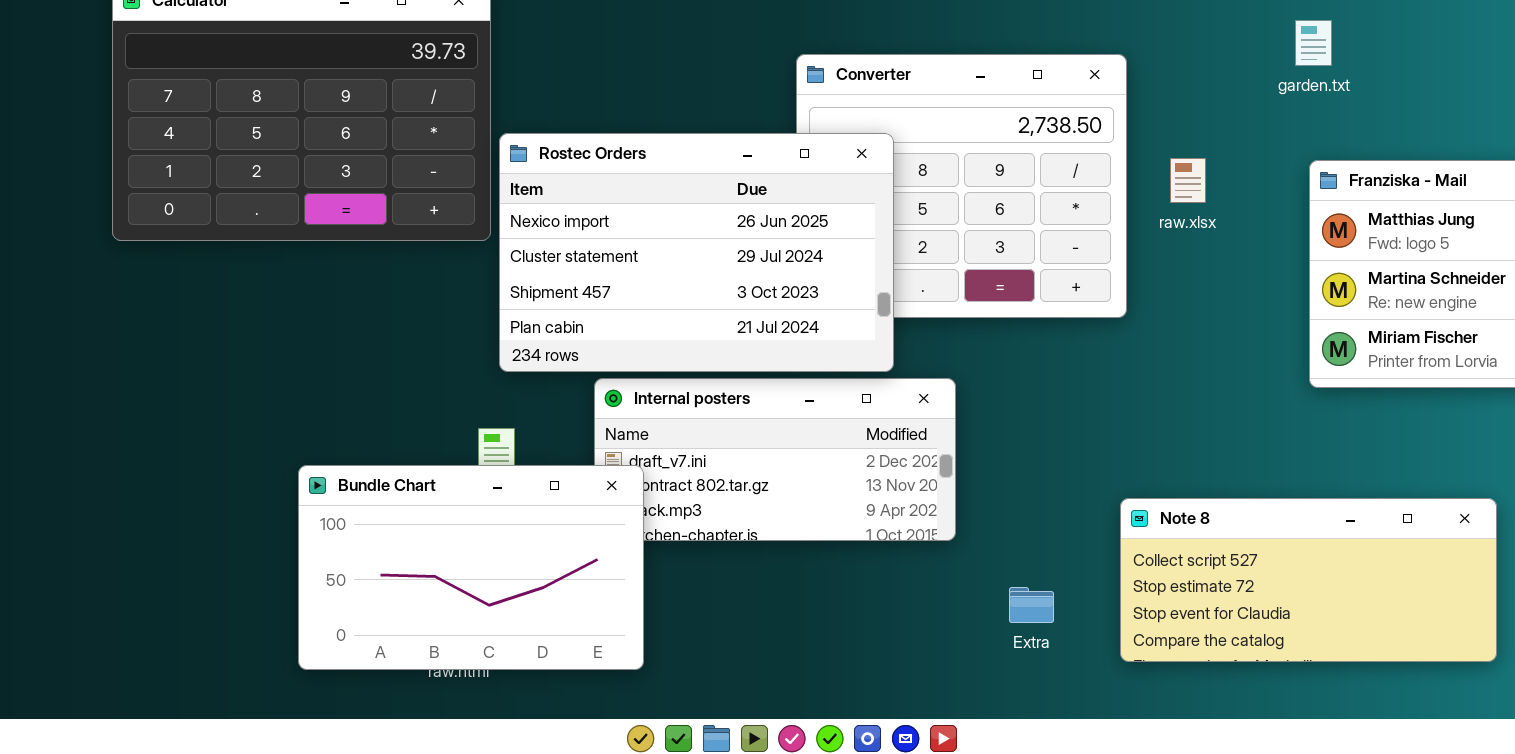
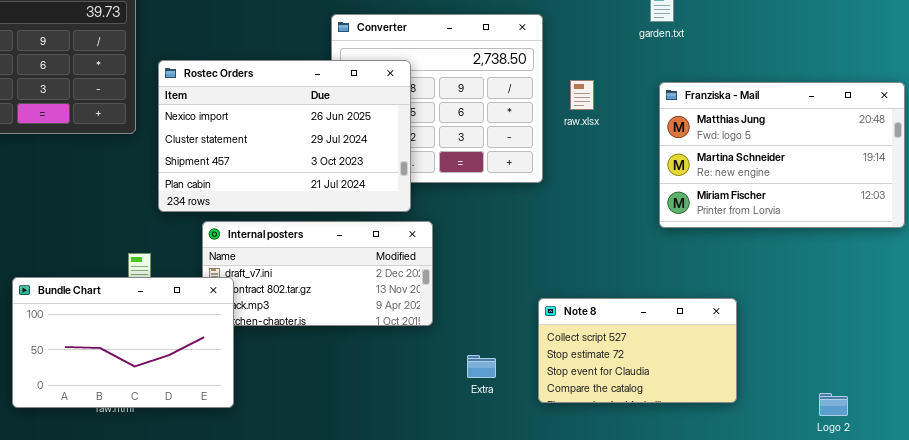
Rostec Orders: [499,133,894,372] -> [158,60,411,212], moved
Note 8: [1120,498,1497,662] -> [538,298,737,403], resized

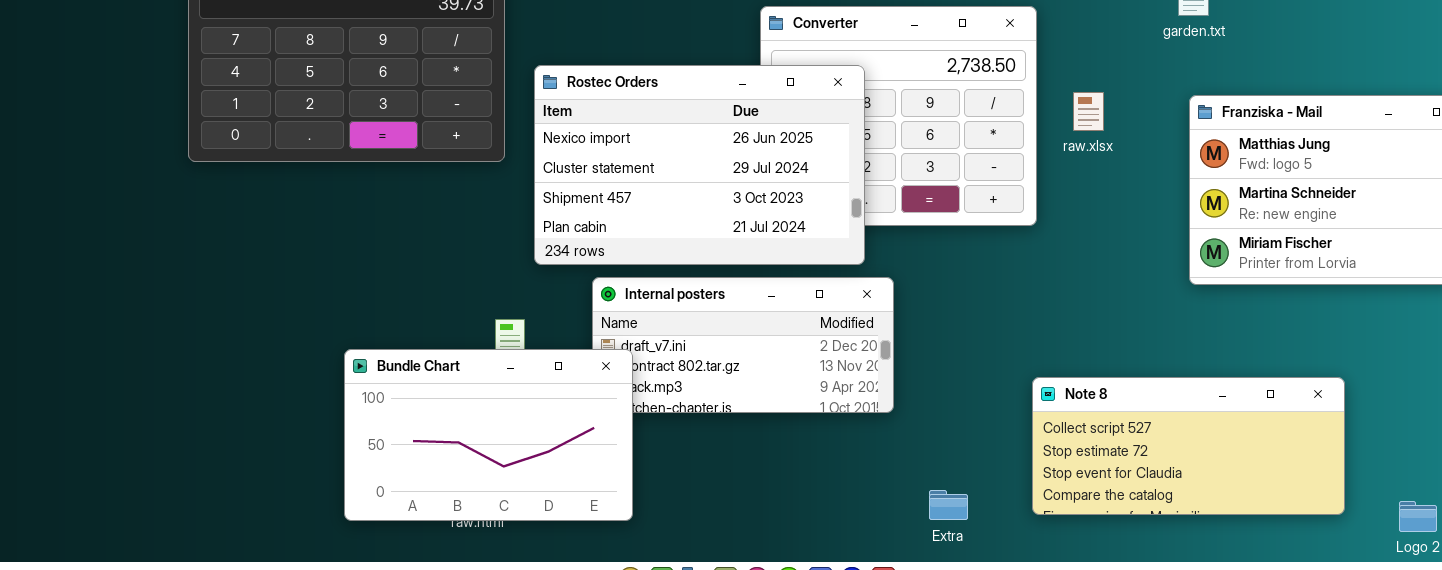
Note 8: [538,298,737,403] -> [1032,377,1345,515], resized
Extra: [467,355,496,378] -> [929,490,968,520], moved

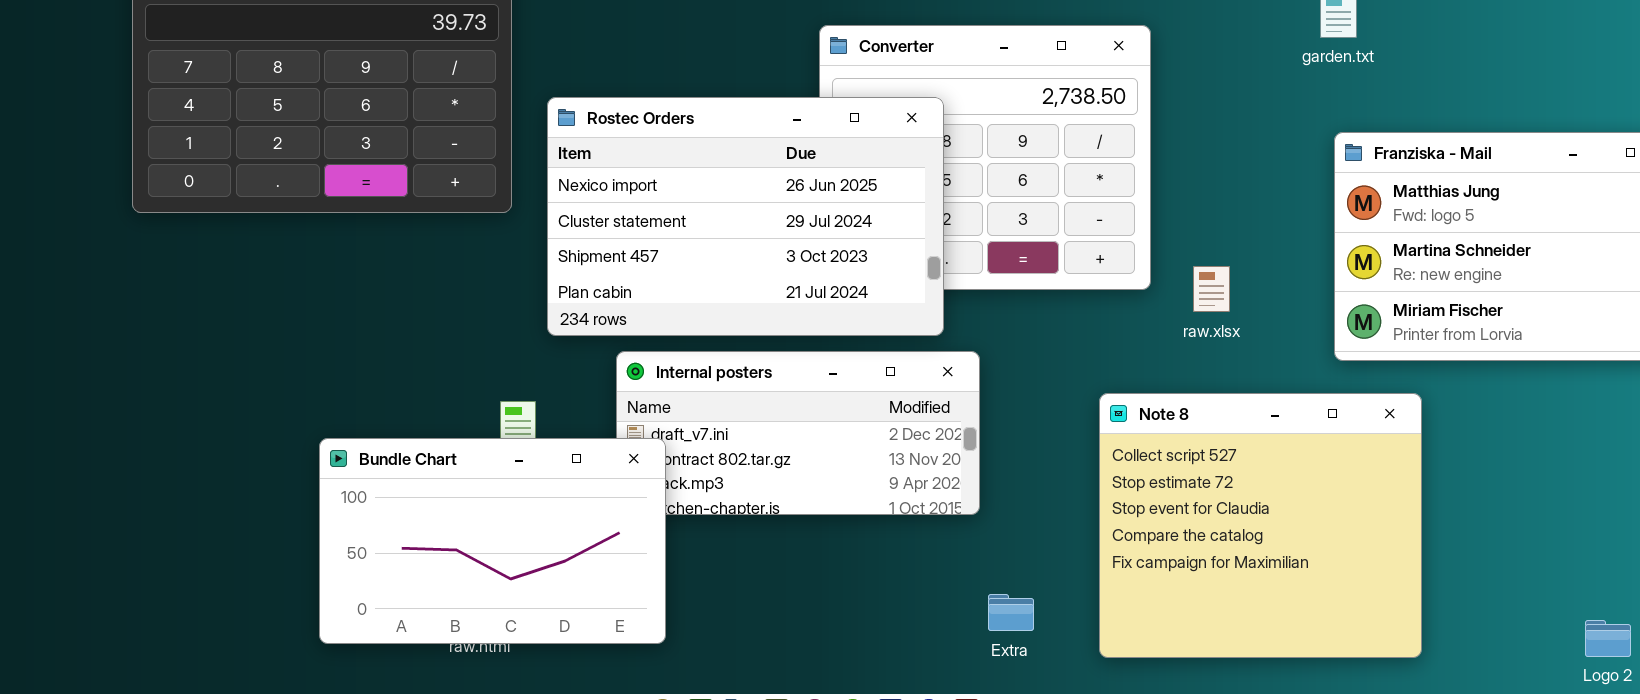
raw.xlsx: [1073,92,1104,131] -> [1193,266,1230,312], moved
Note 8: [1032,377,1345,515] -> [1099,393,1422,658], moved, resized
Extra: [929,490,968,520] -> [988,594,1034,631], moved

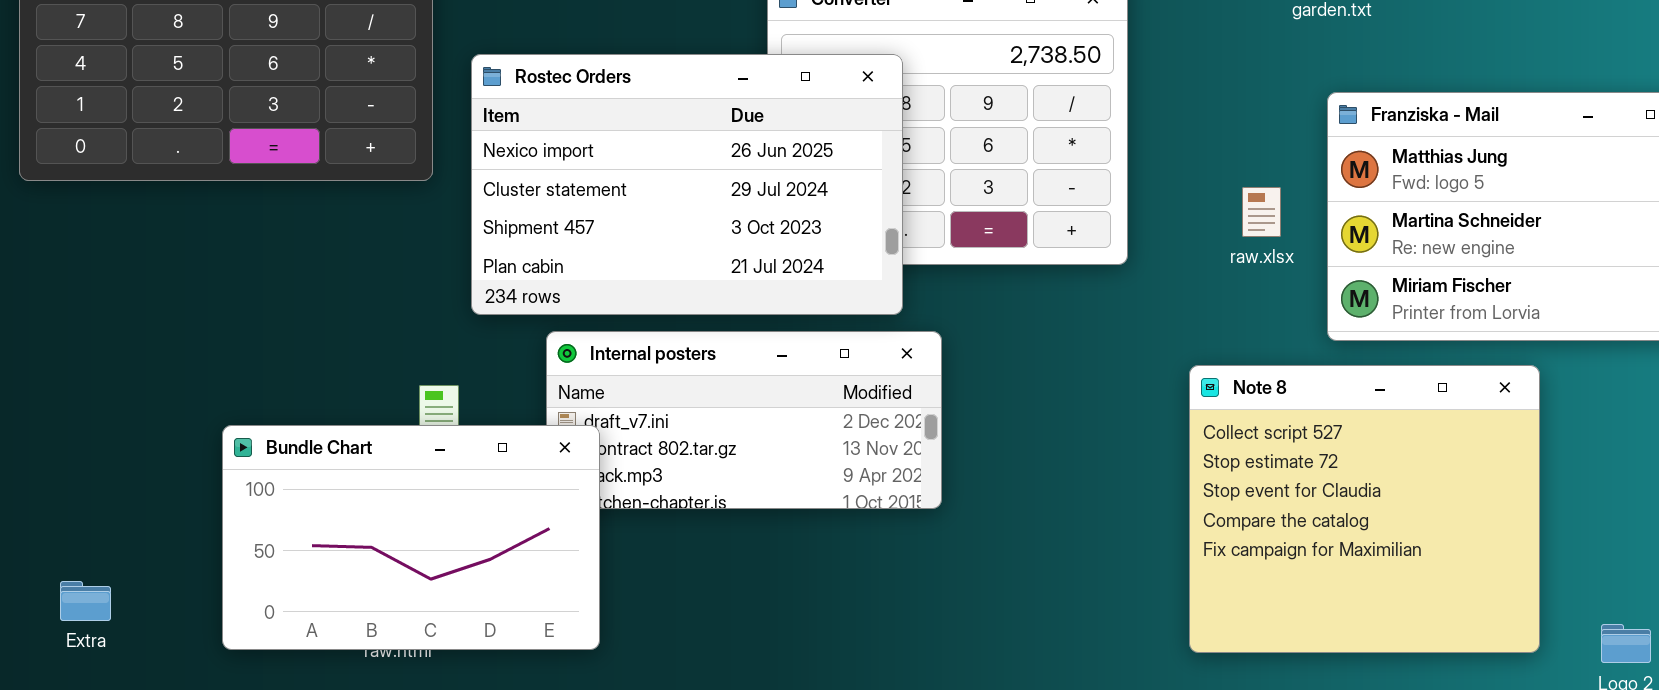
raw.xlsx: [1193,266,1230,312] -> [1242,187,1281,237], moved
Note 8: [1099,393,1422,658] -> [1189,365,1540,653], moved
Extra: [988,594,1034,631] -> [60,581,111,621], moved

